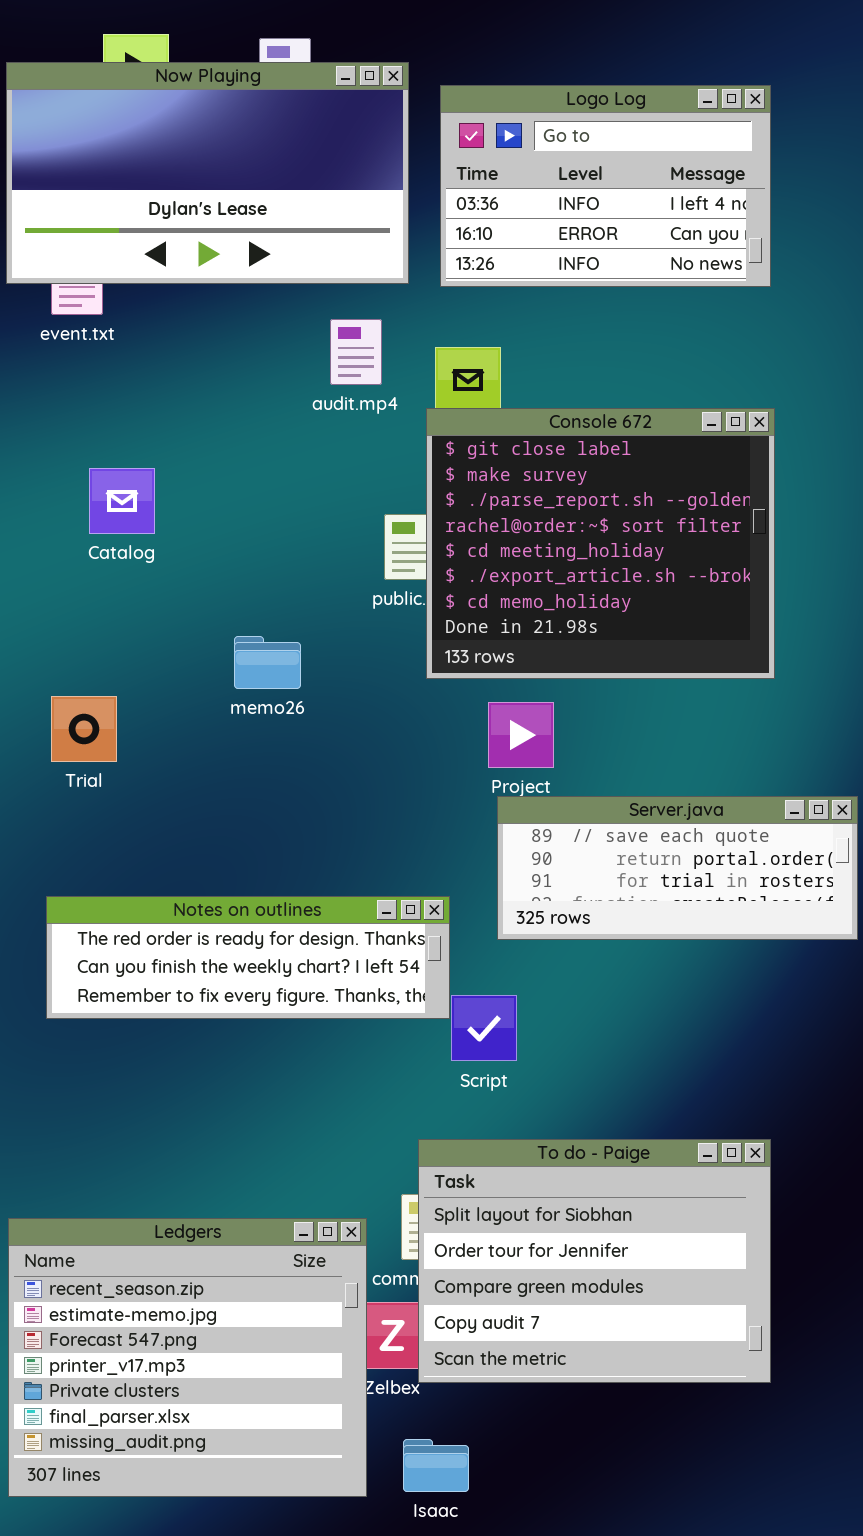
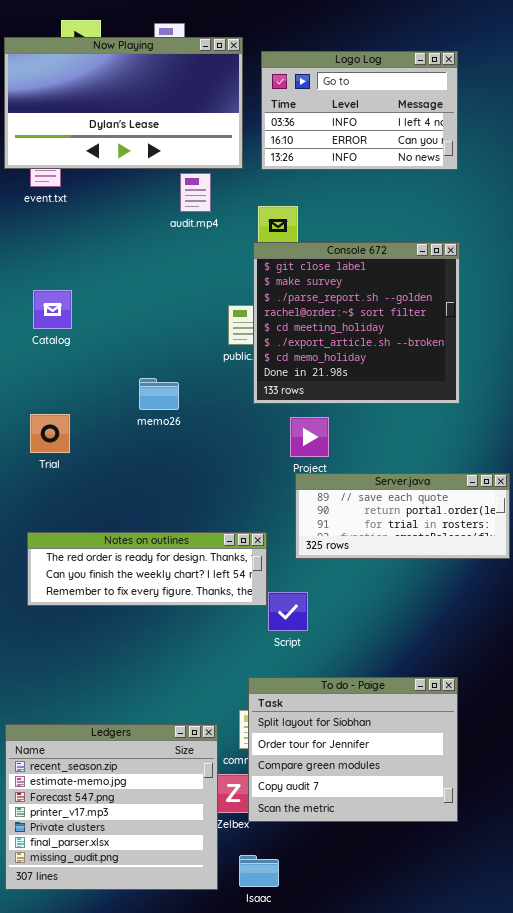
audit.mp4: [330,319,382,385] -> [180,173,211,212], moved
Catalog: [89,468,155,534] -> [33,290,72,329], moved

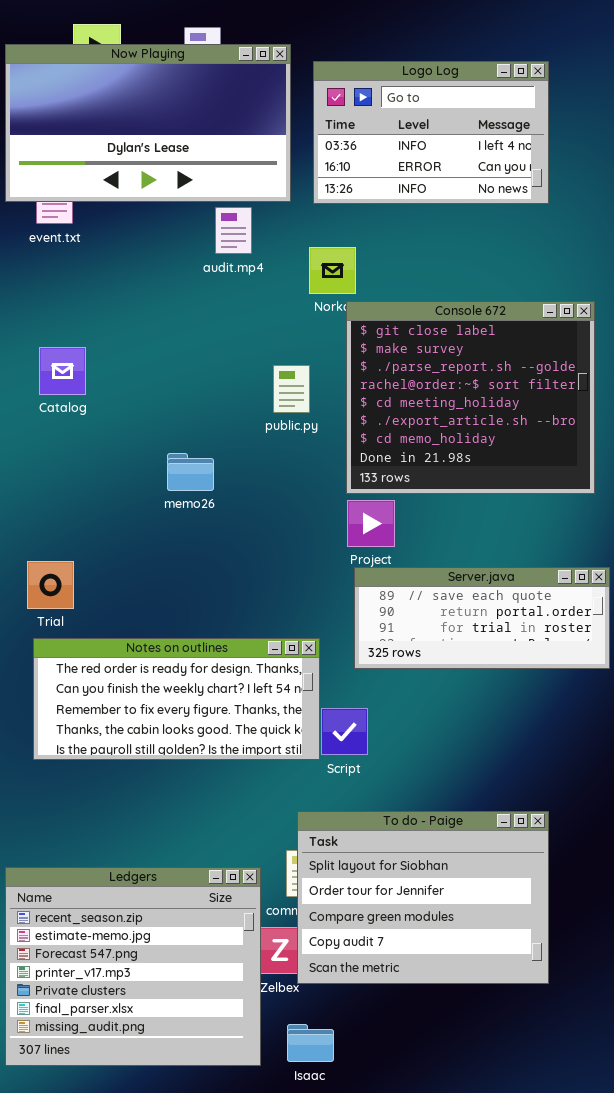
Console 672: [253,242,460,404] -> [346,301,595,494], moved
Trial: [30,414,70,453] -> [27,561,74,609], moved
Notes on outlines: [27,532,267,606] -> [33,638,320,760], resized

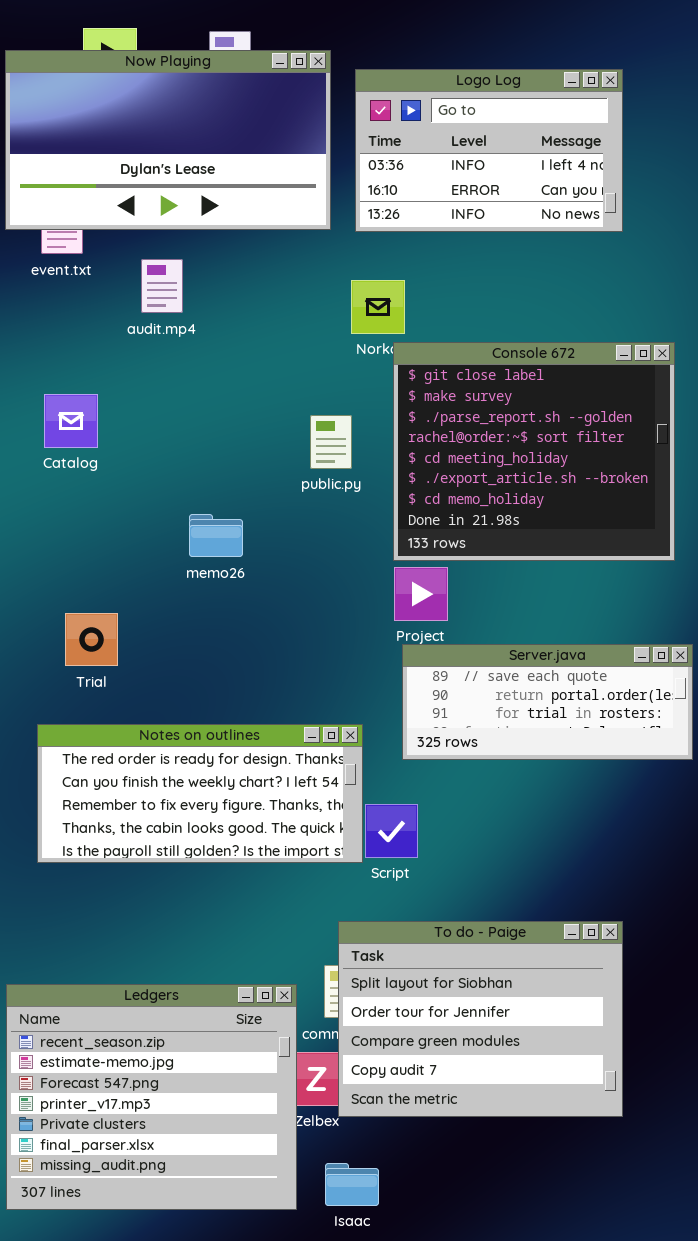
audit.mp4: [215,207,252,254] -> [141,259,183,313], moved
Trial: [27,561,74,609] -> [65,613,118,666], moved

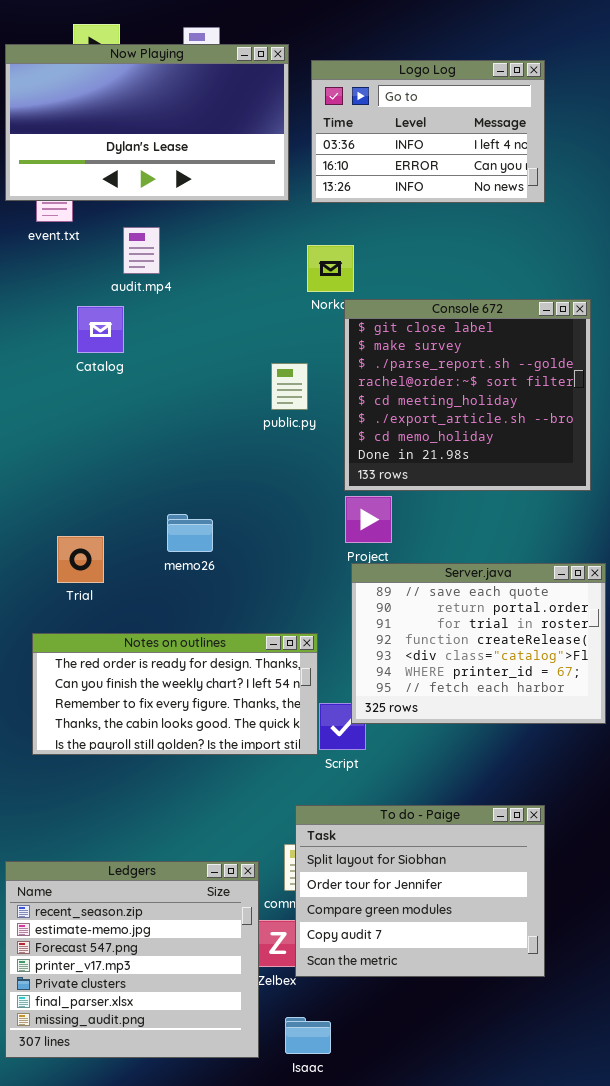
Catalog: [44,394,98,448] -> [77,306,124,353], moved
memo26: [189,514,243,557] -> [167,514,213,552], moved
Server.java: [402,644,693,760] -> [351,563,606,724], resized

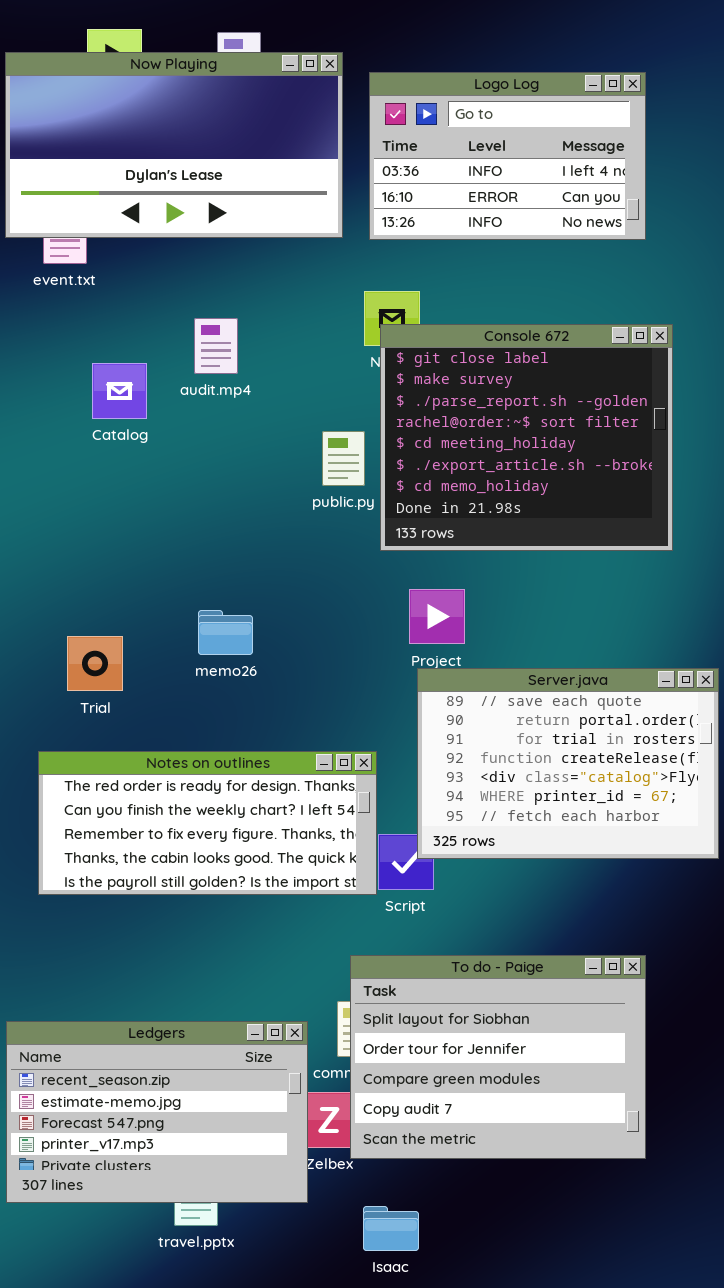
audit.mp4: [123,227,160,274] -> [194,318,238,374], moved
Console 672: [344,299,591,491] -> [380,324,673,551], moved
Ledgers: [5,861,259,1058] -> [6,1021,308,1203], resized
Isaac: [285,1017,331,1054] -> [363,1206,419,1251], moved

